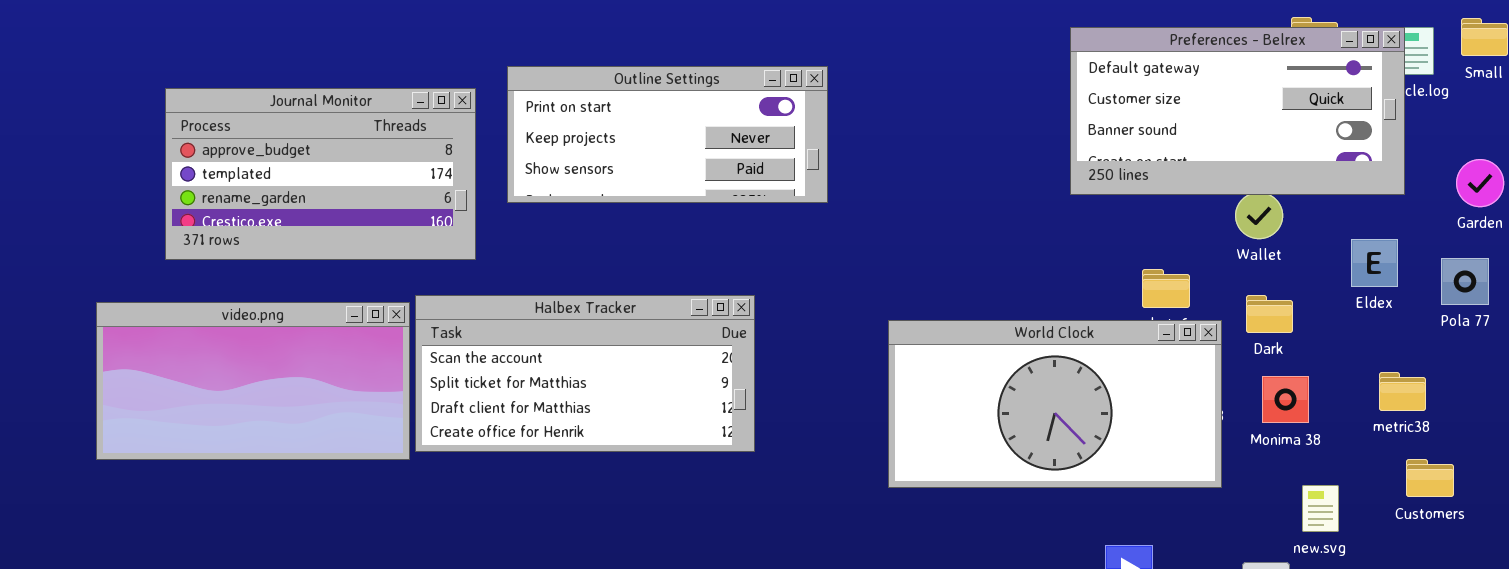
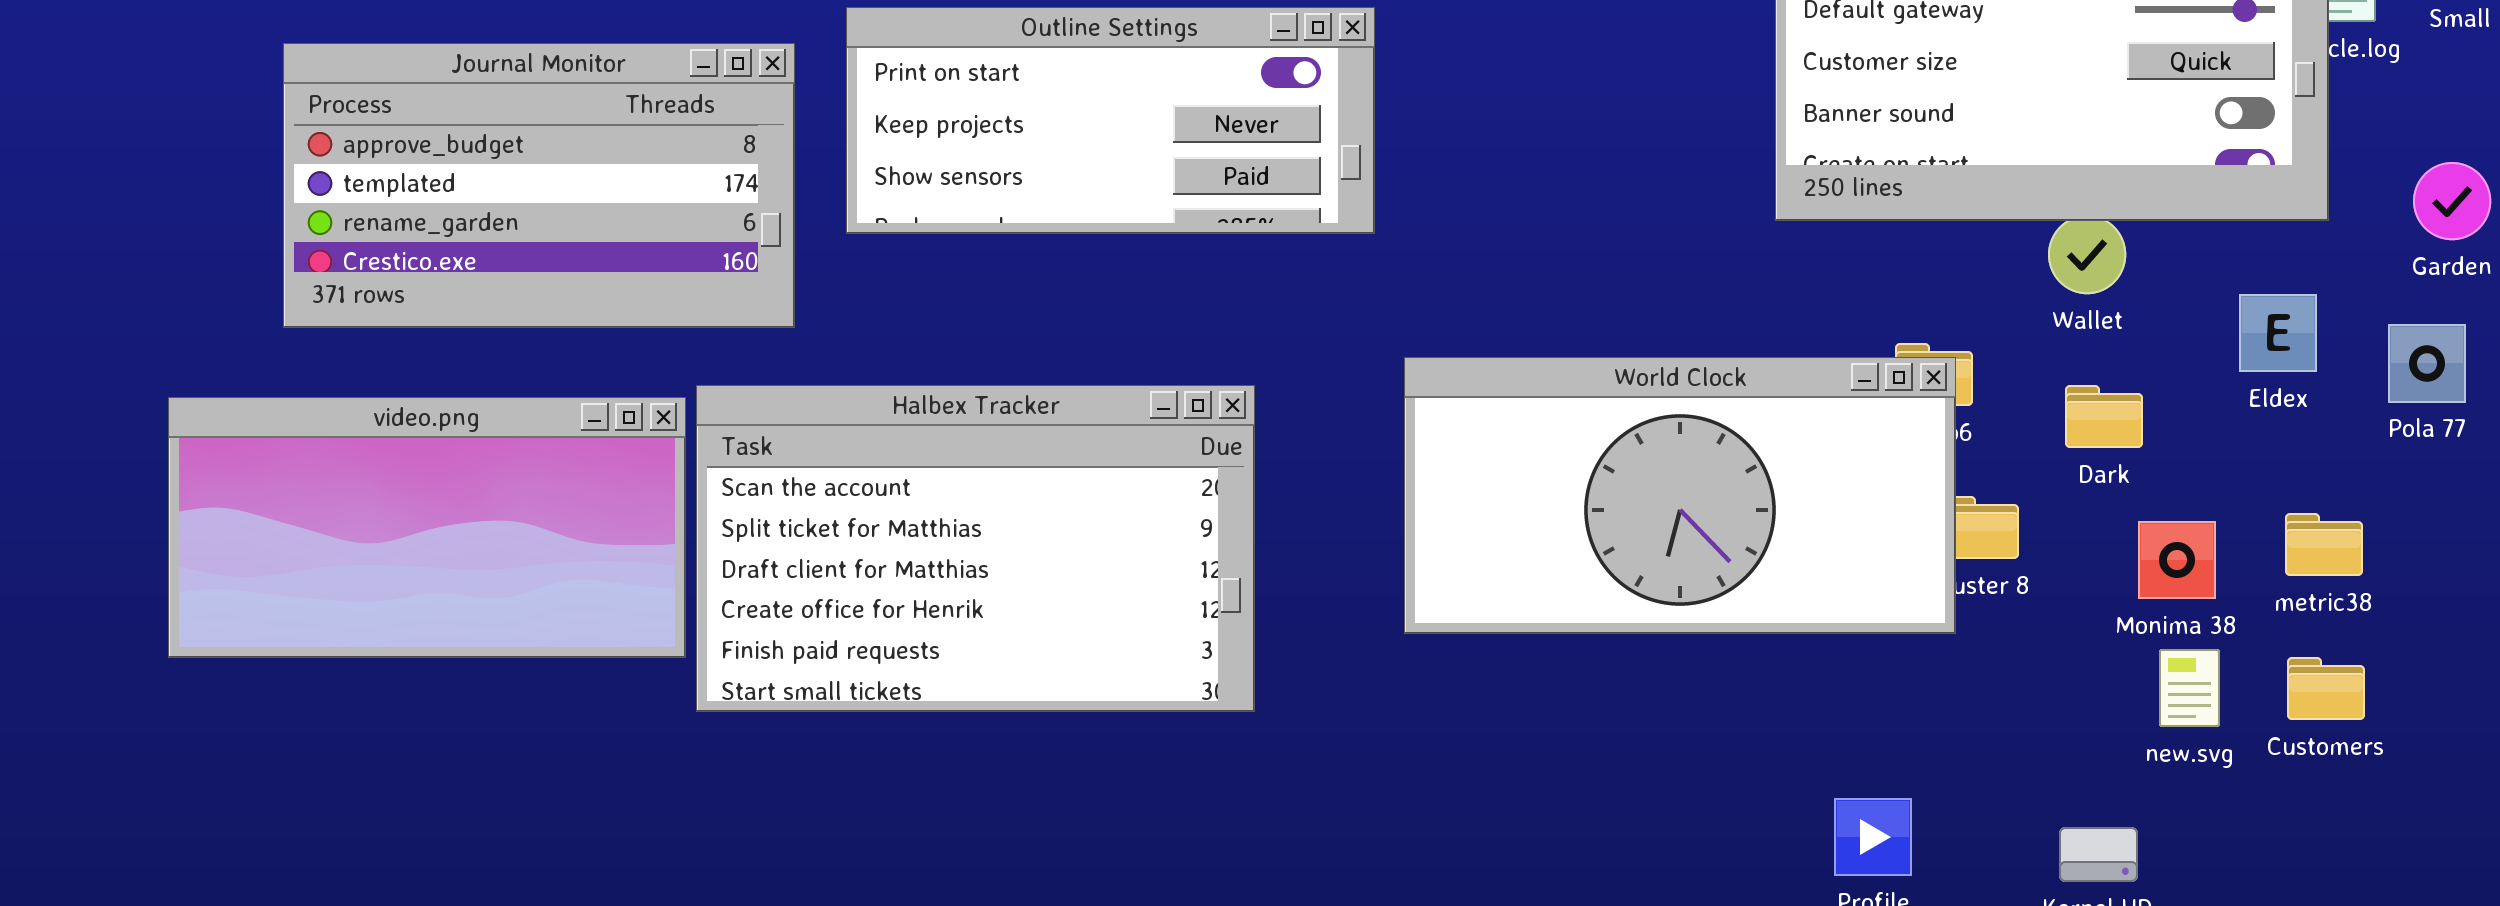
Halbex Tracker: [415,295,755,452] -> [696,385,1255,712], resized
World Clock: [888,320,1222,488] -> [1404,357,1956,634], moved
Monima 38: [1262,376,1309,423] -> [2138,521,2216,599], moved
Customers: [1406,459,1454,497] -> [2287,657,2365,720], moved
new.svg: [1302,485,1339,532] -> [2159,649,2220,727], moved

